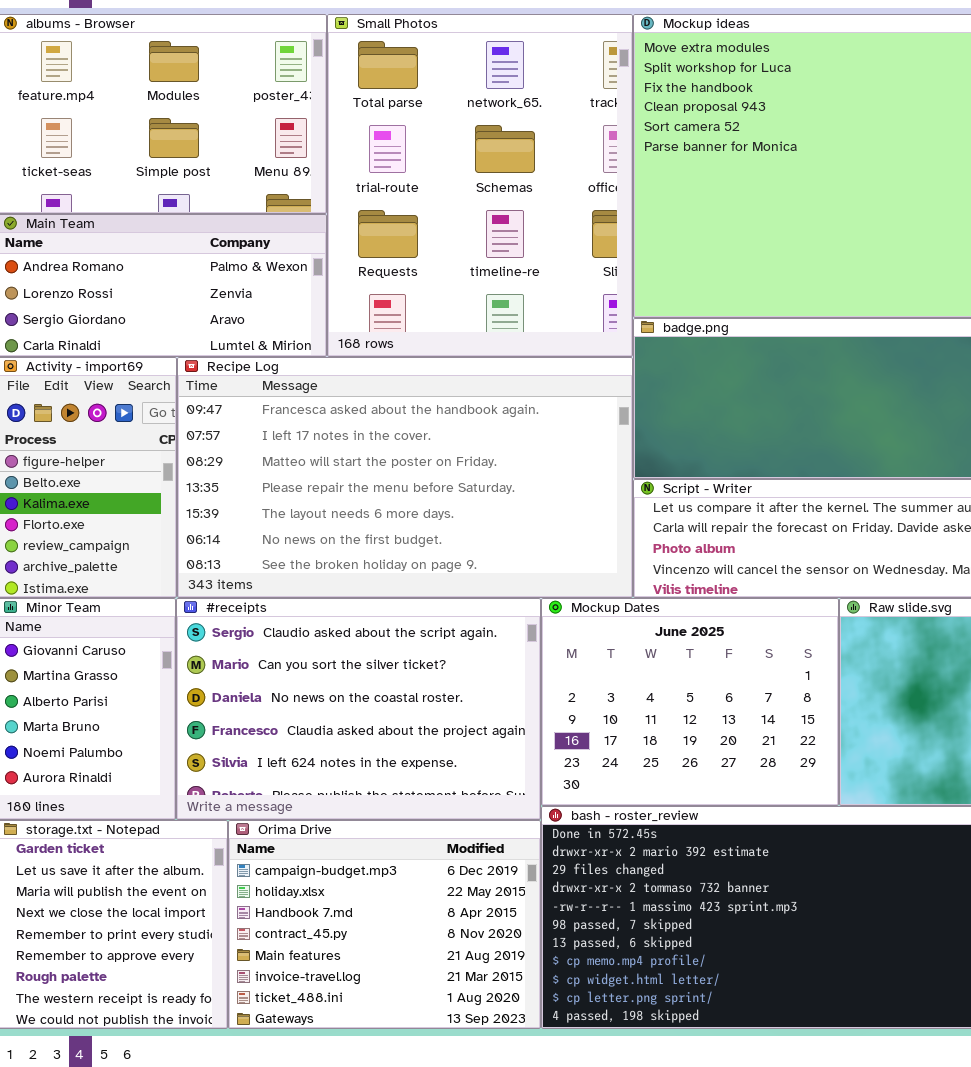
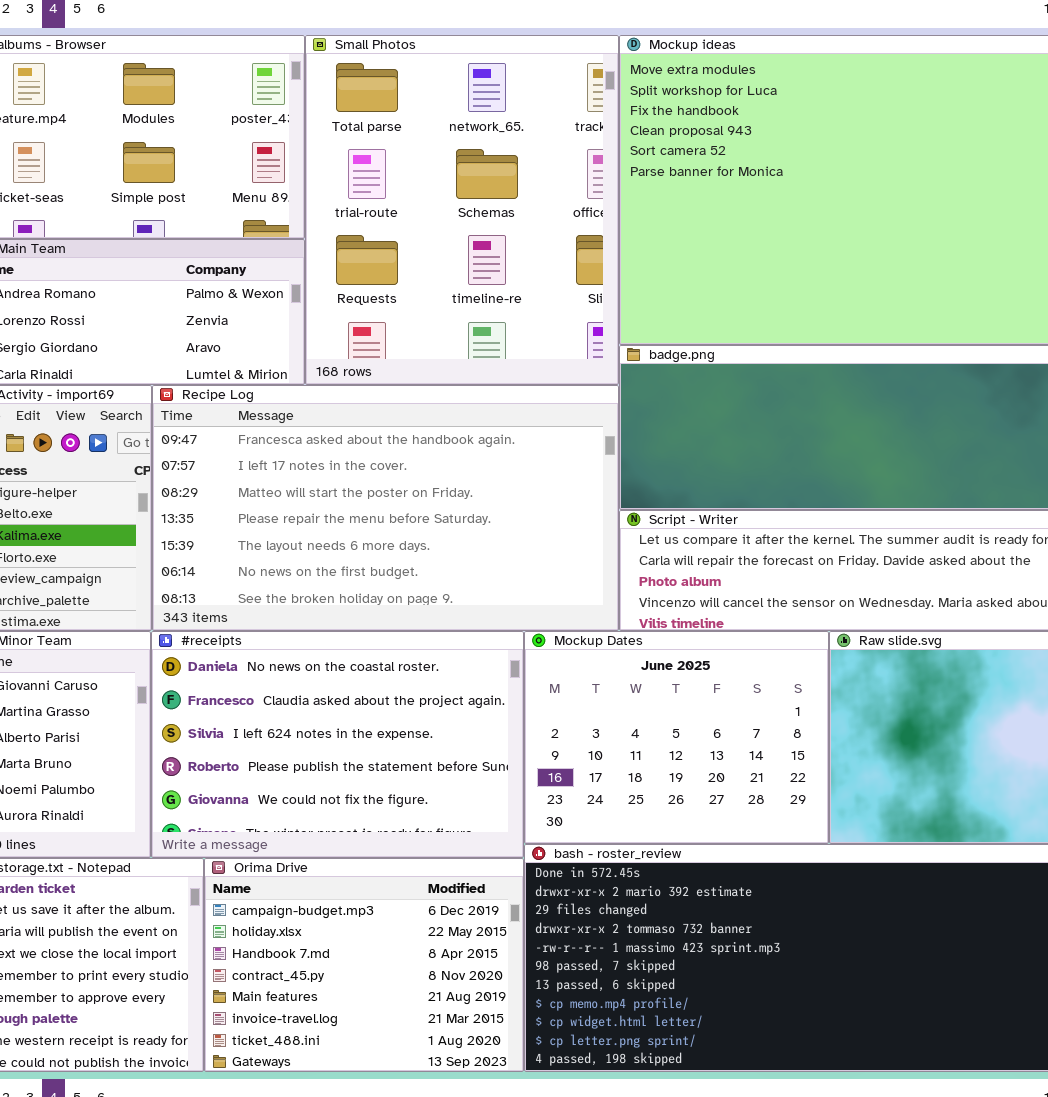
#receipts: [176,598,541,820] -> [151,631,524,858], scrolled down 2 rows

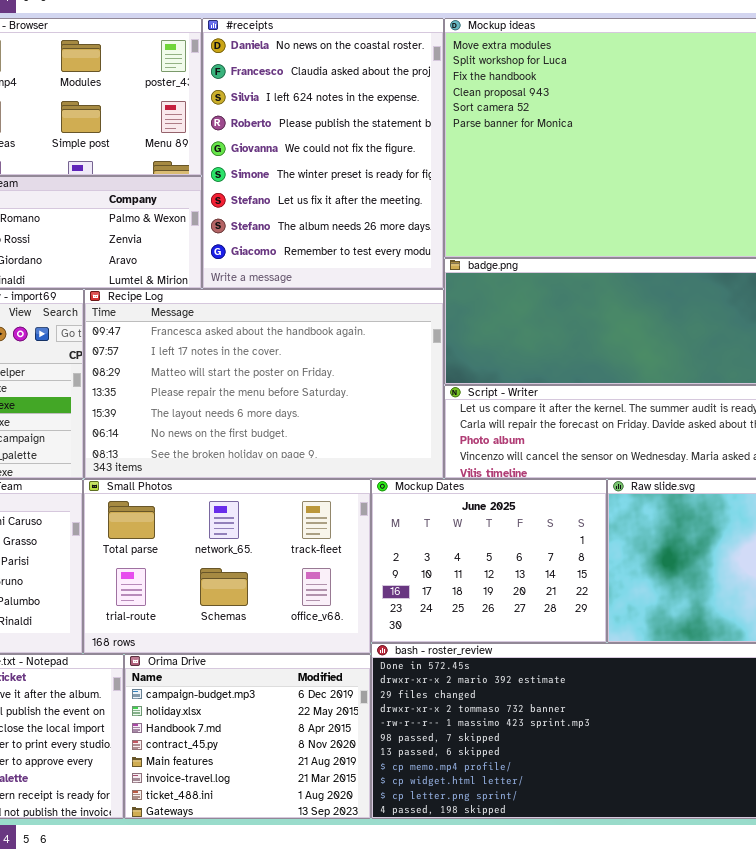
Small Photos: [305,35,619,385] -> [83,479,371,654], moved, resized
#receipts: [151,631,524,858] -> [202,18,444,289], moved, resized

